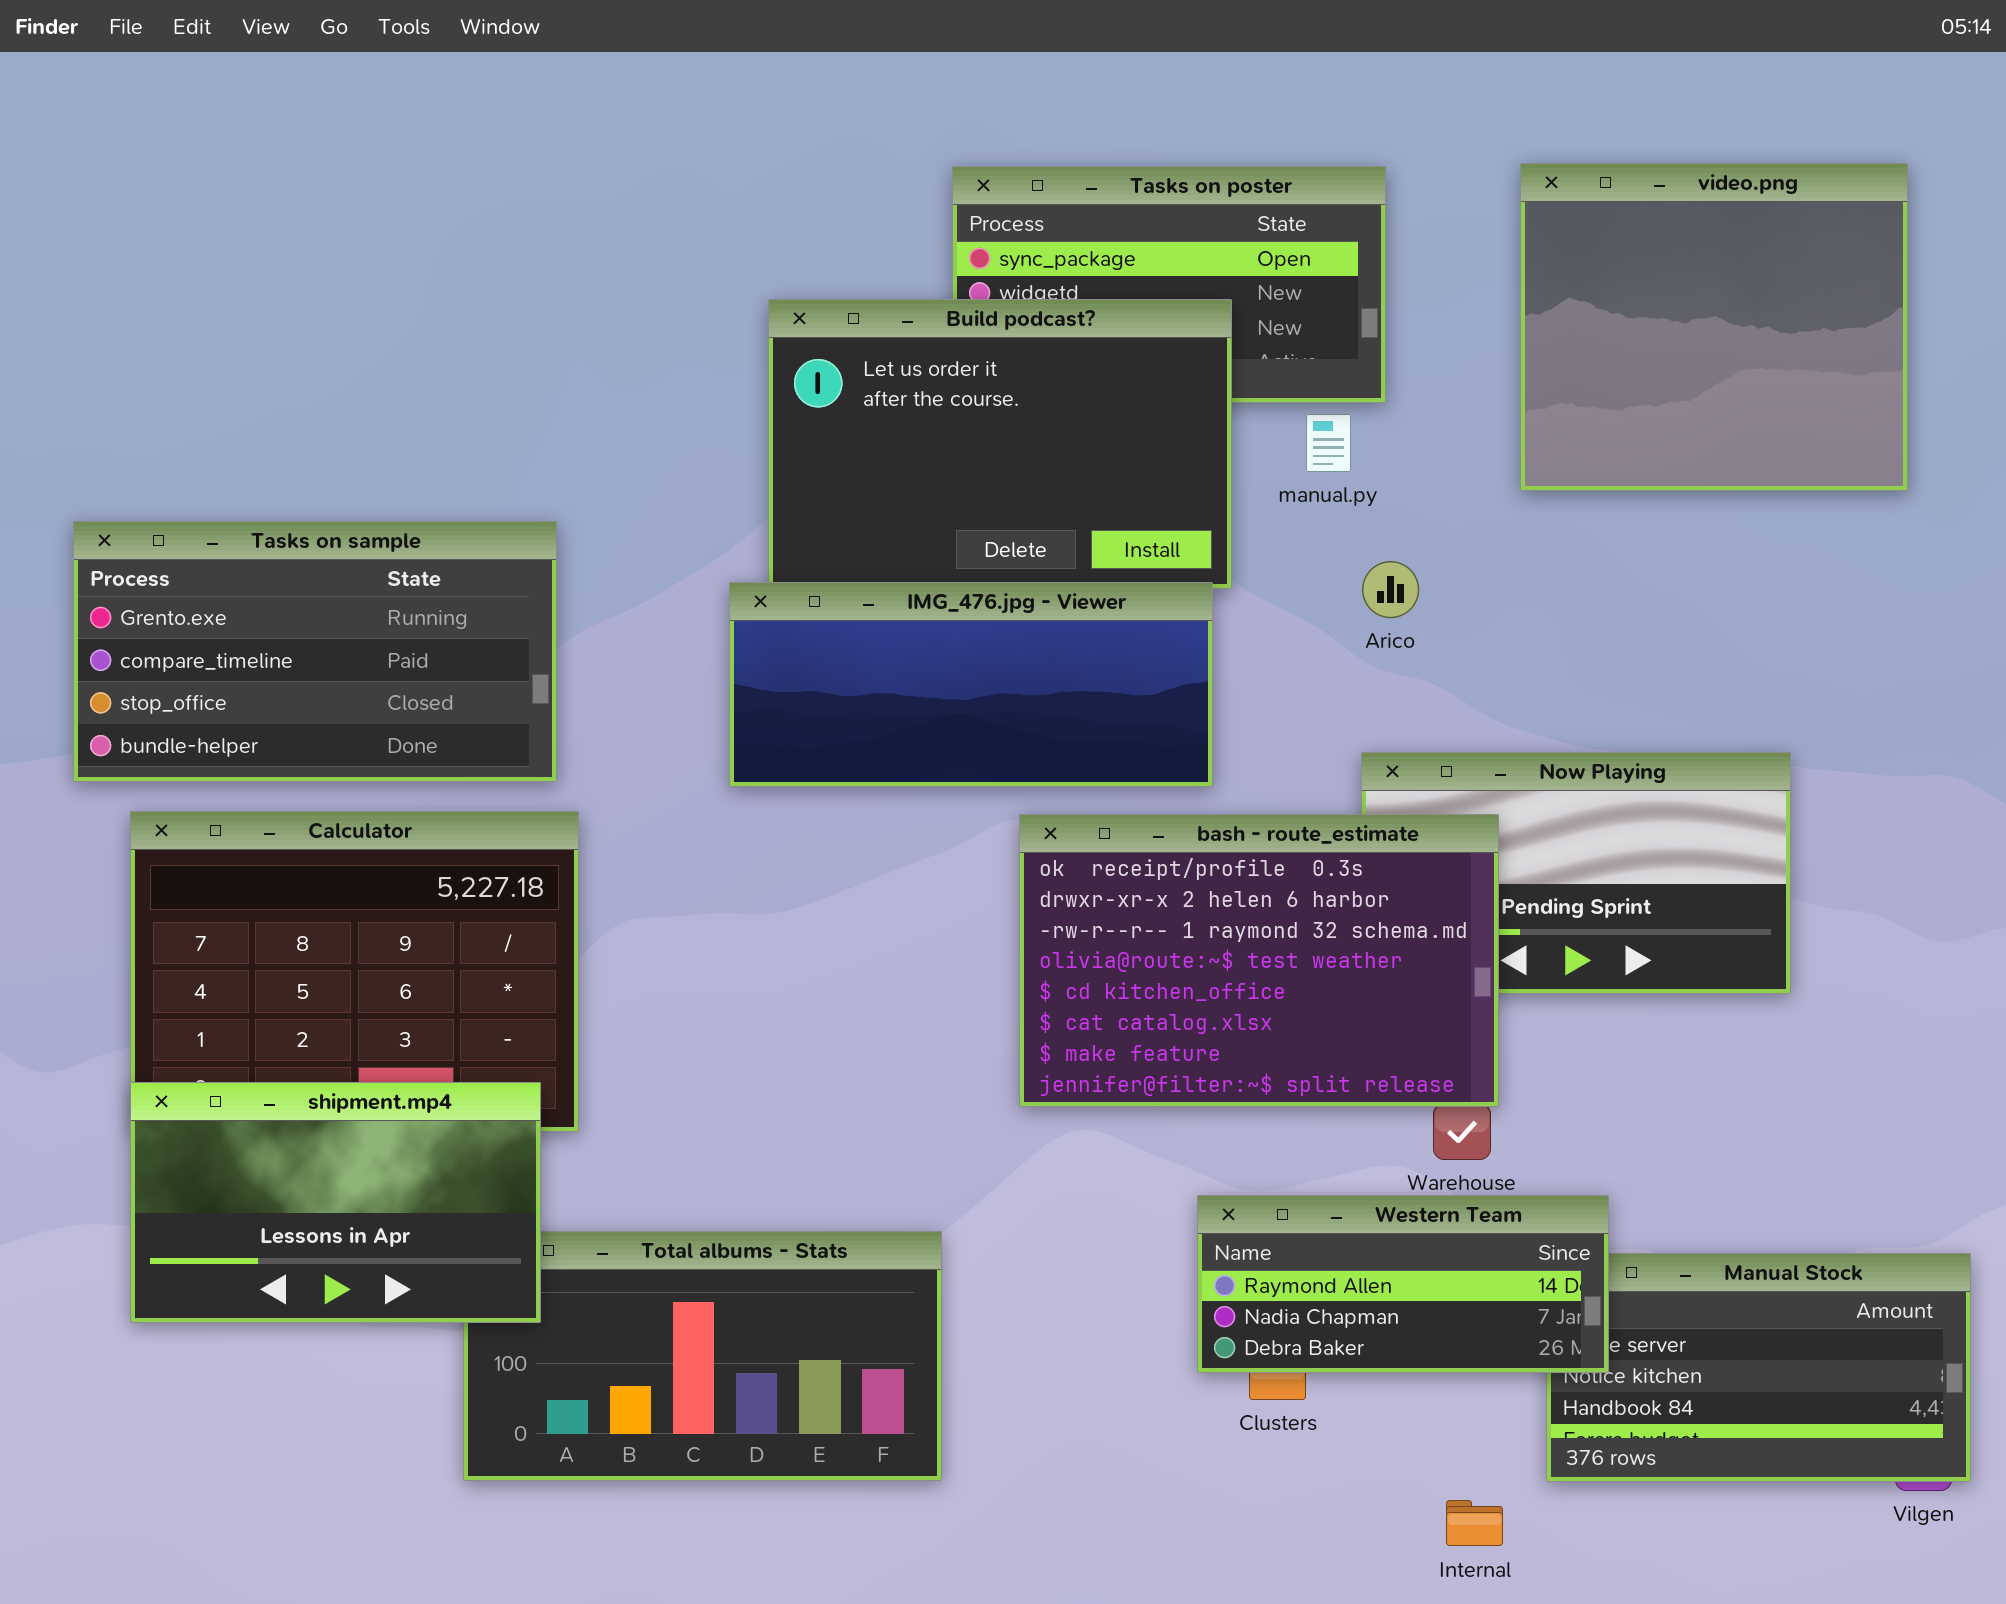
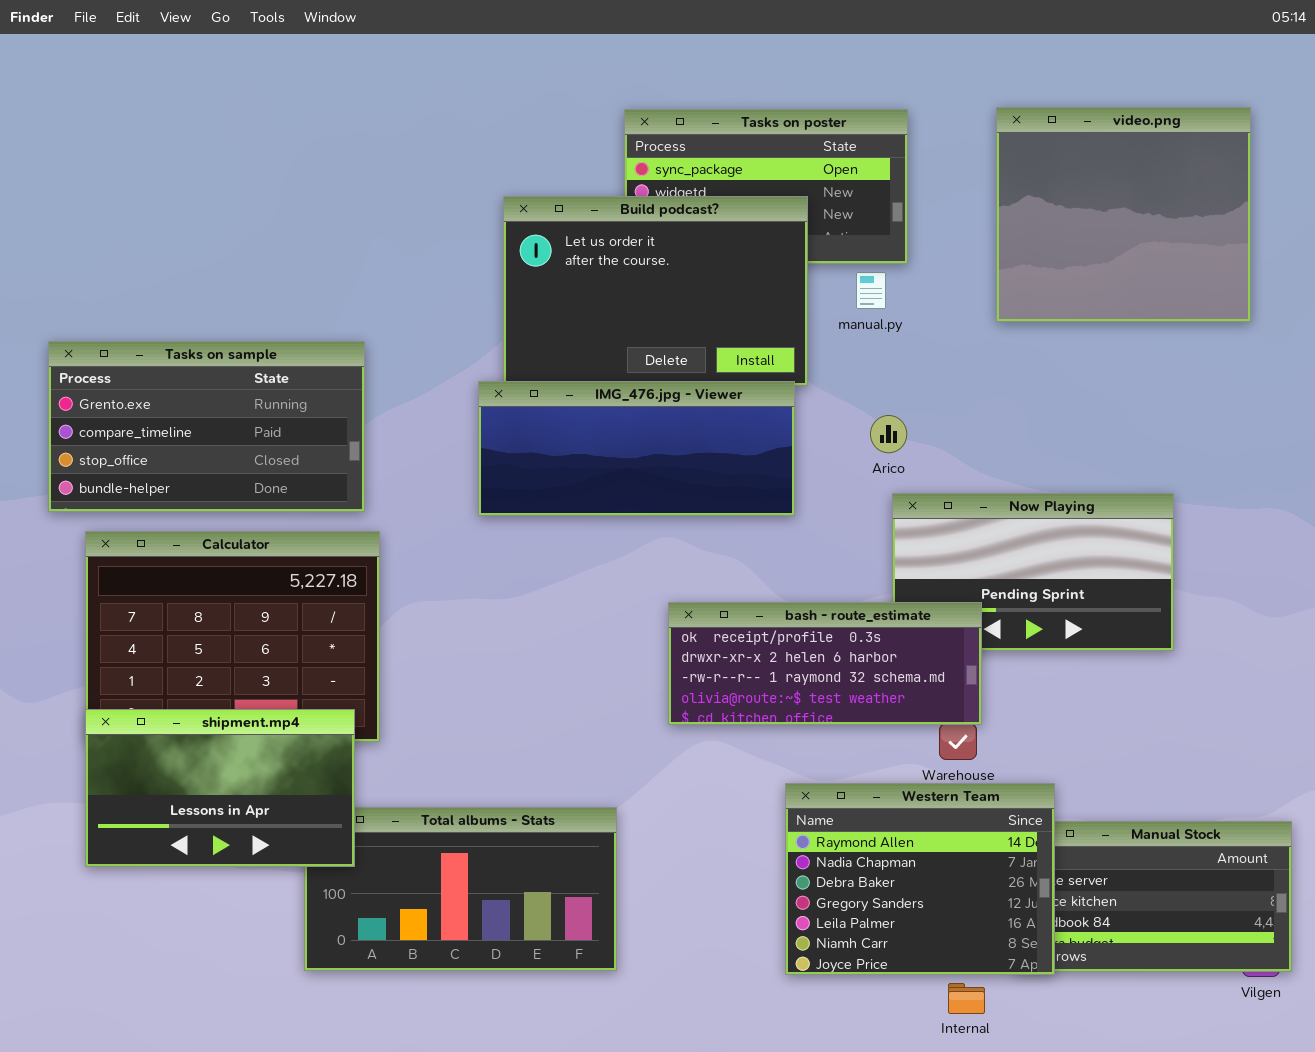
Arico: [1362,561,1419,618] -> [870,415,907,453], moved
bash - route_estimate: [1019,814,1499,1107] -> [668,602,982,725], resized
Western Team: [1197,1195,1609,1373] -> [785,783,1055,975], resized

